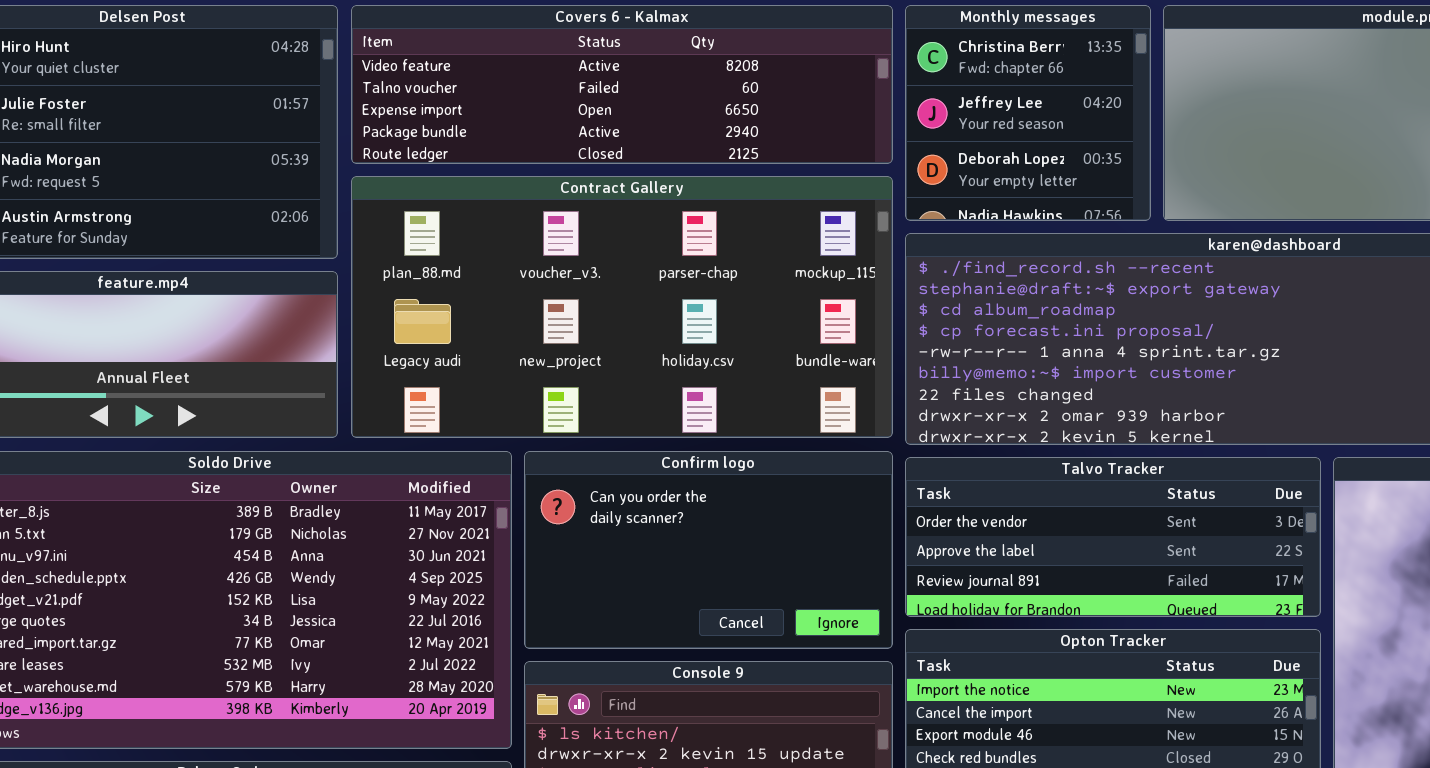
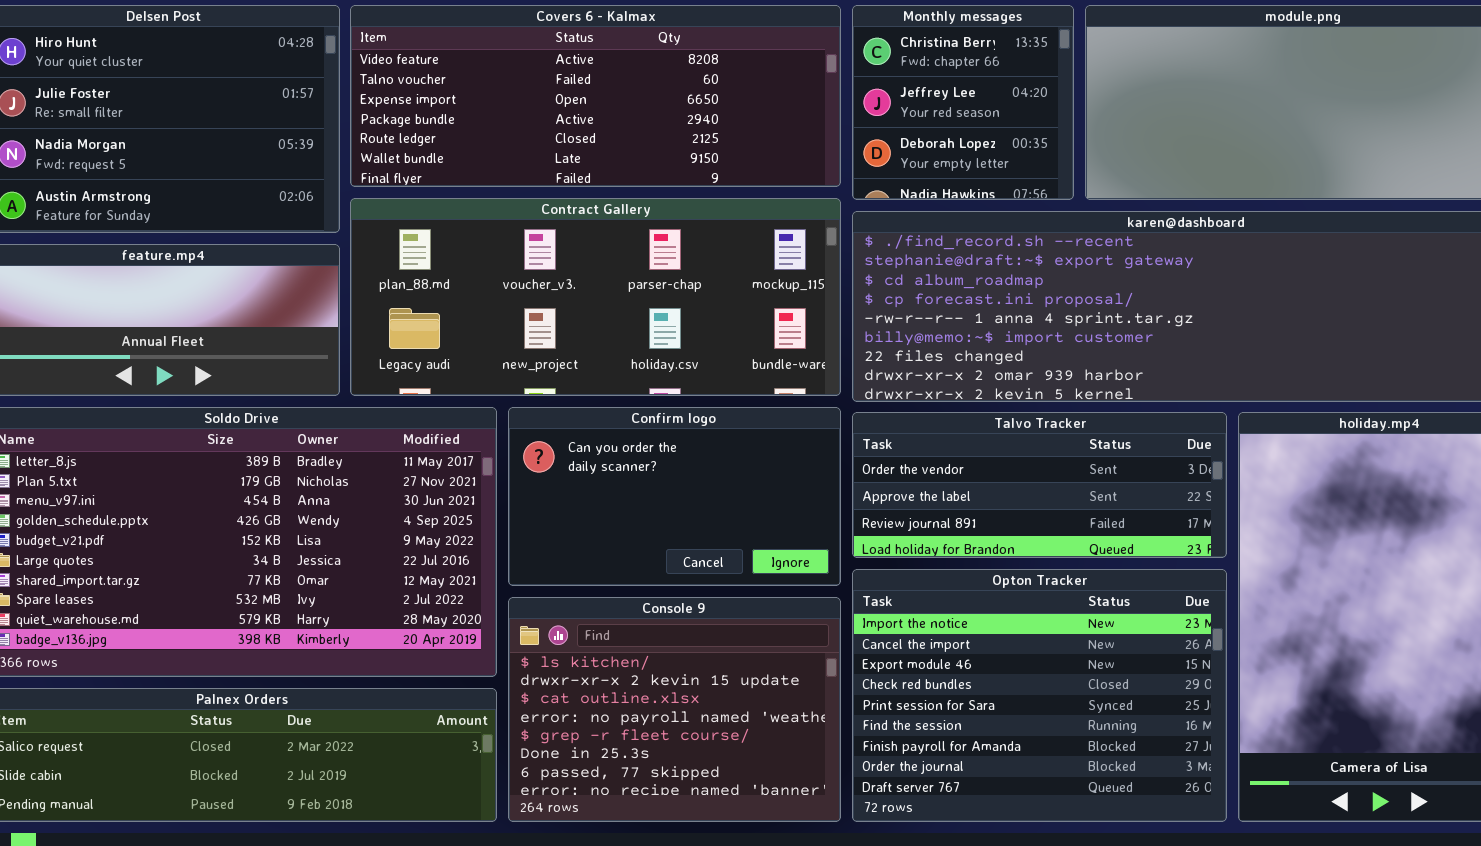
Covers 6 - Kalmax: [351,5,893,164] -> [350,5,841,187], resized
Contract Gallery: [351,176,893,438] -> [350,198,841,396], resized

